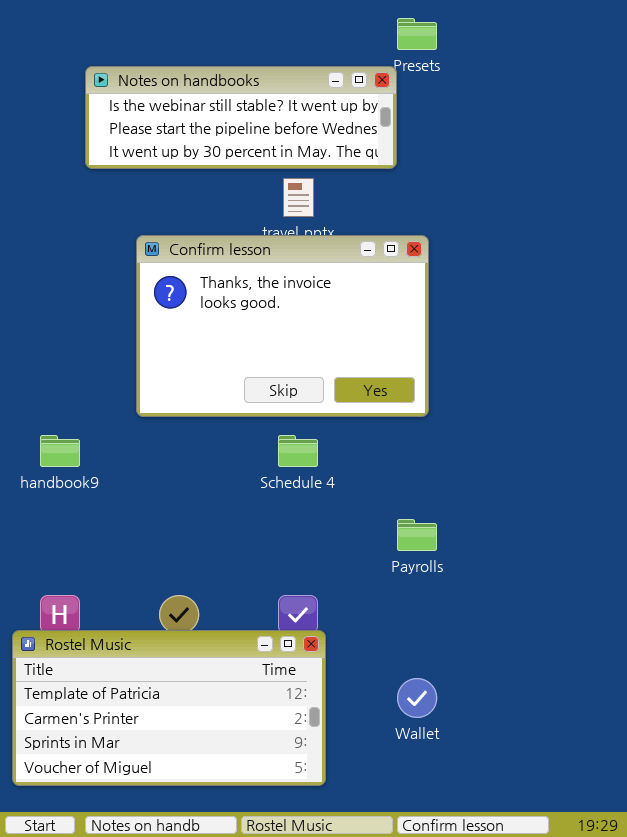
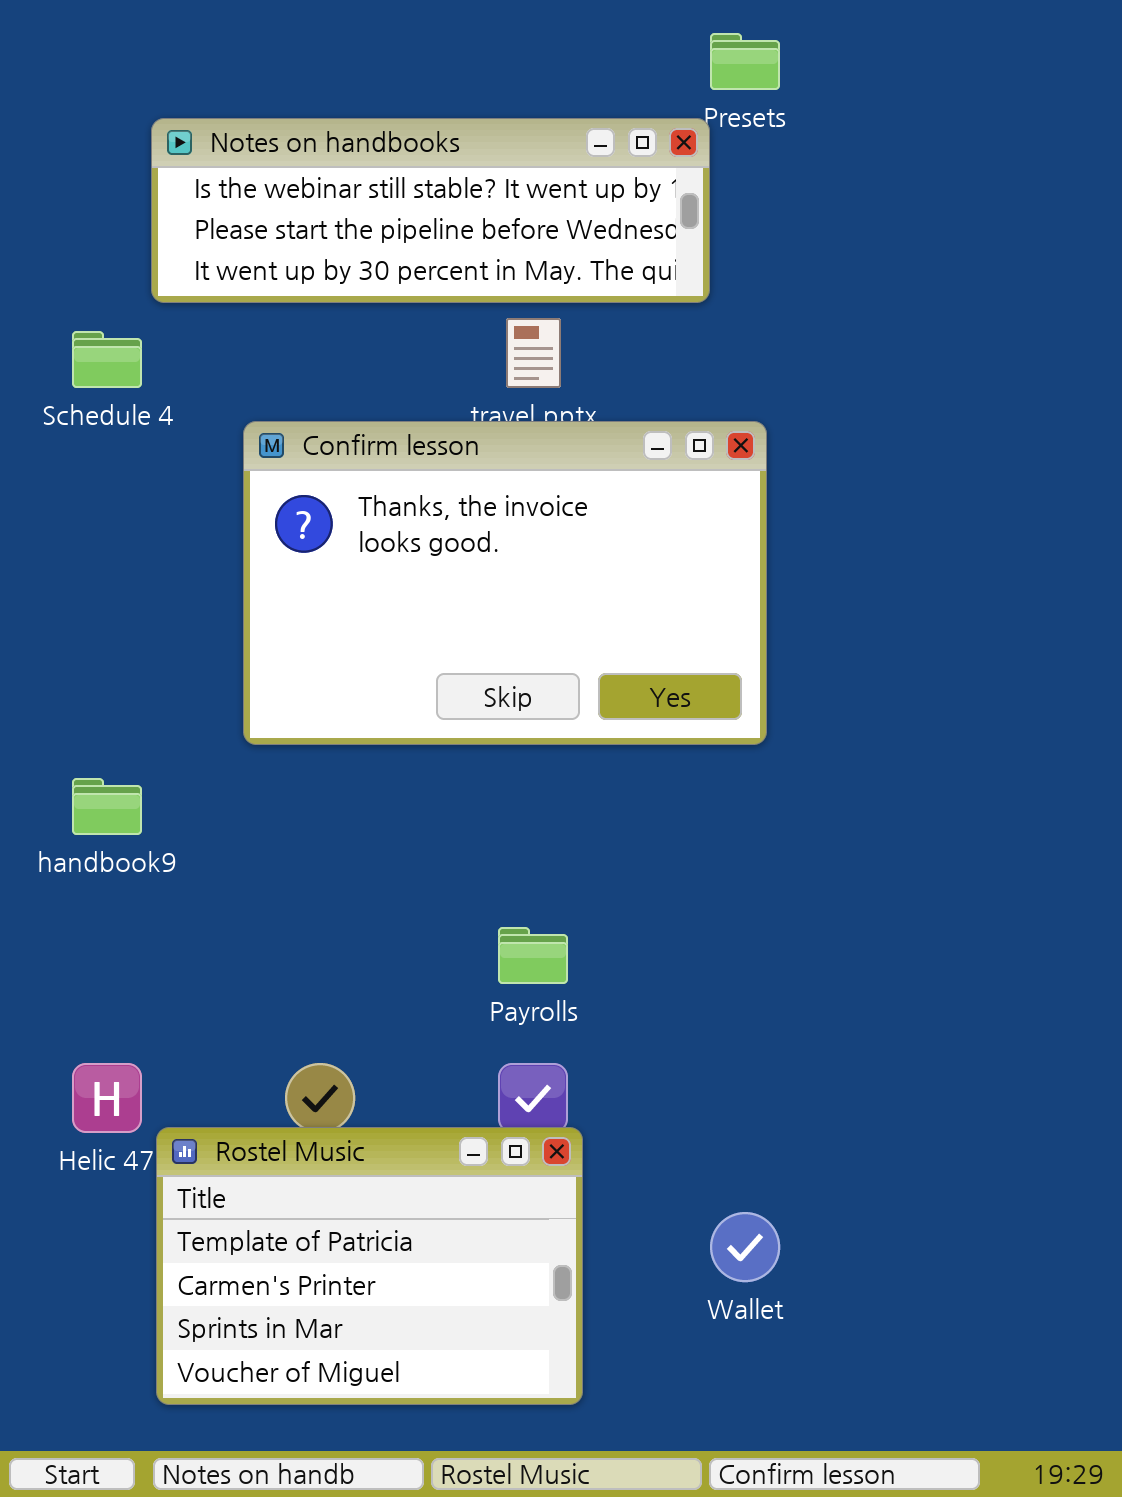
Schedule 4: [278,435,318,467] -> [72,331,142,388], moved
Payrolls: [397,519,437,551] -> [498,927,568,984], moved
Rostel Music: [12,630,326,786] -> [156,1127,583,1405], resized

